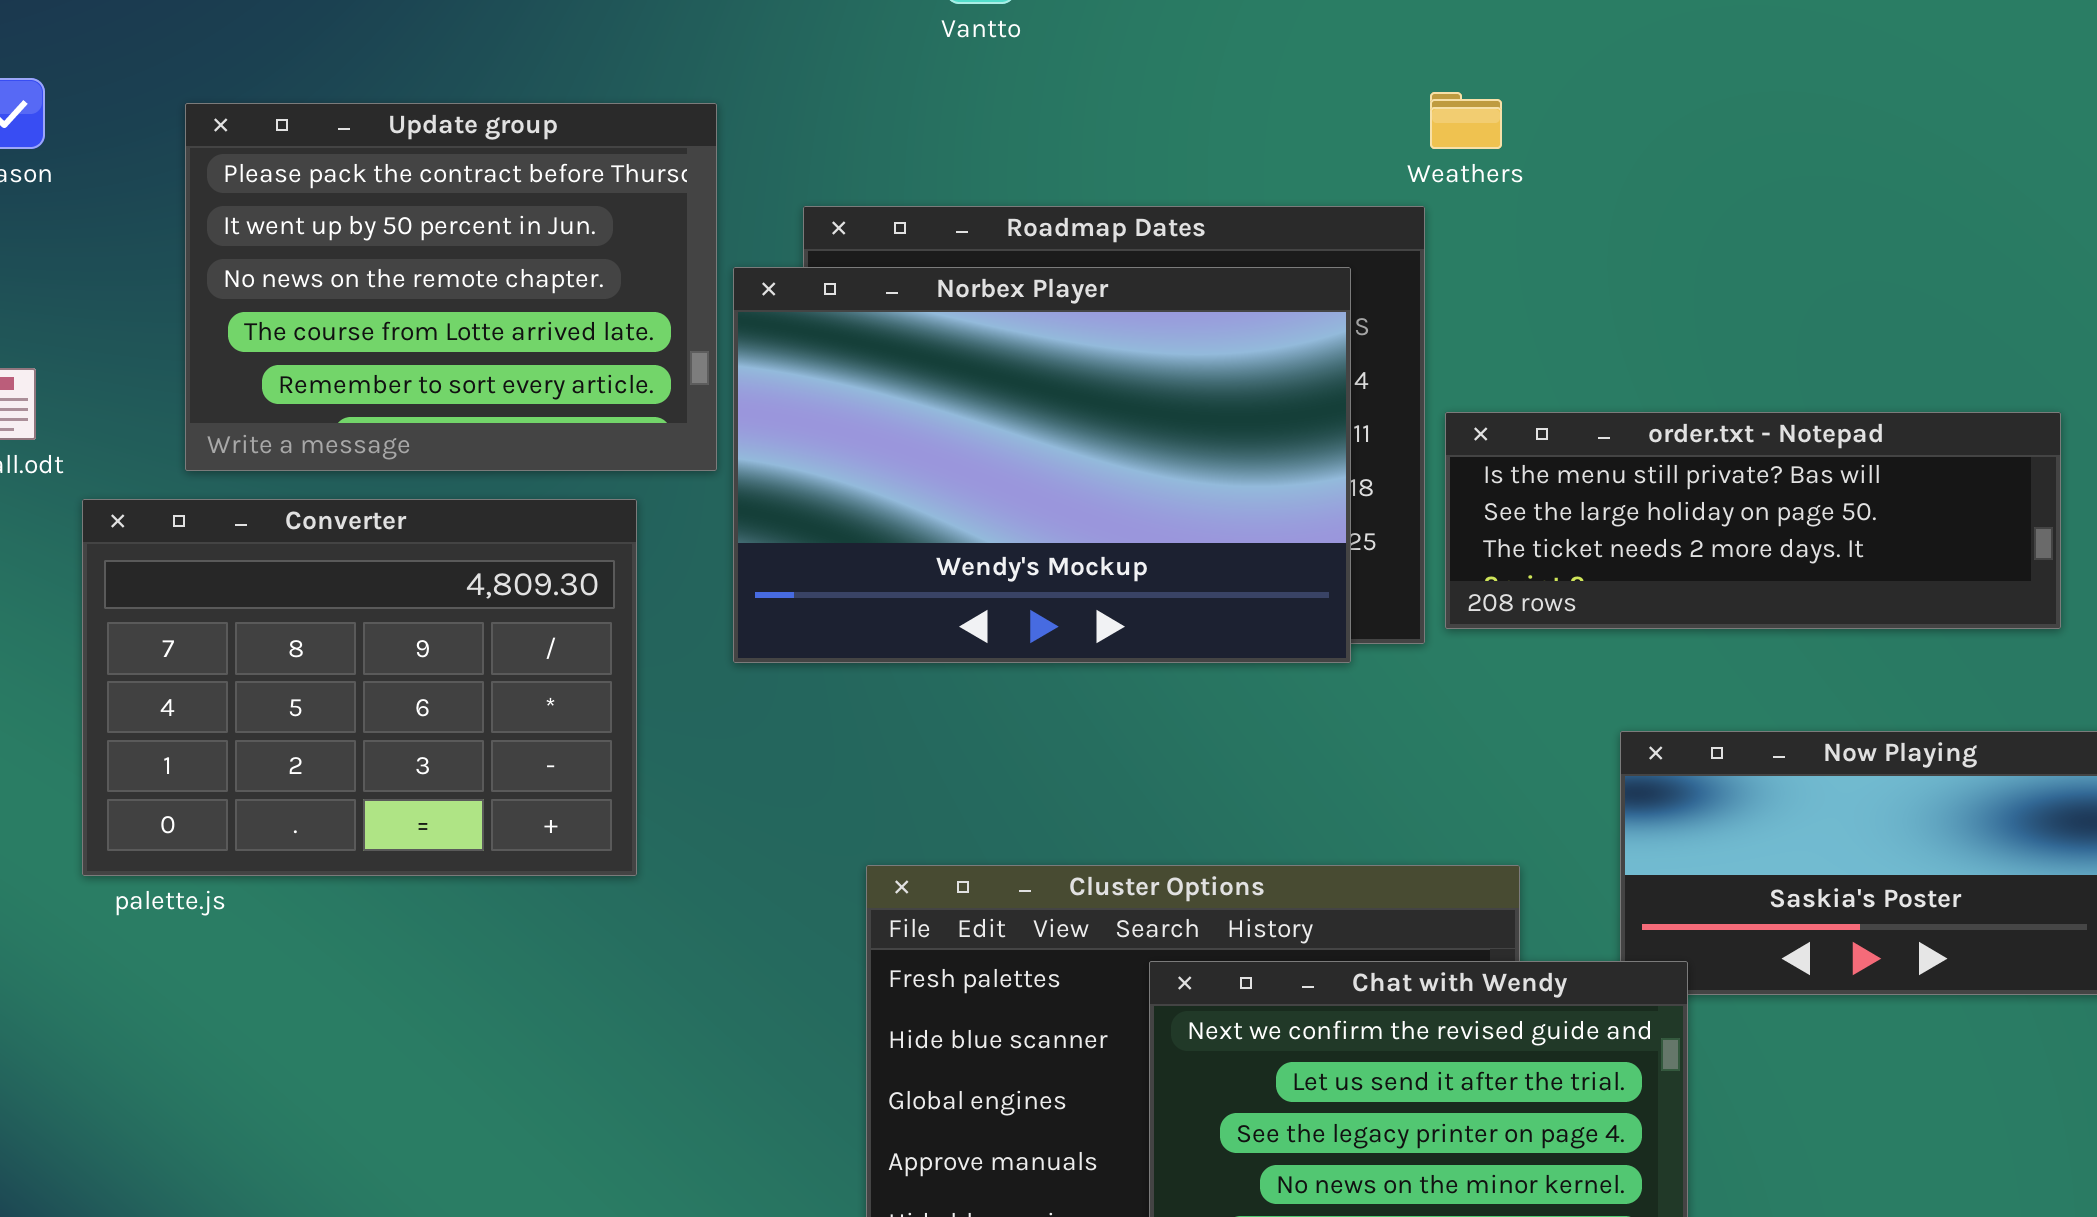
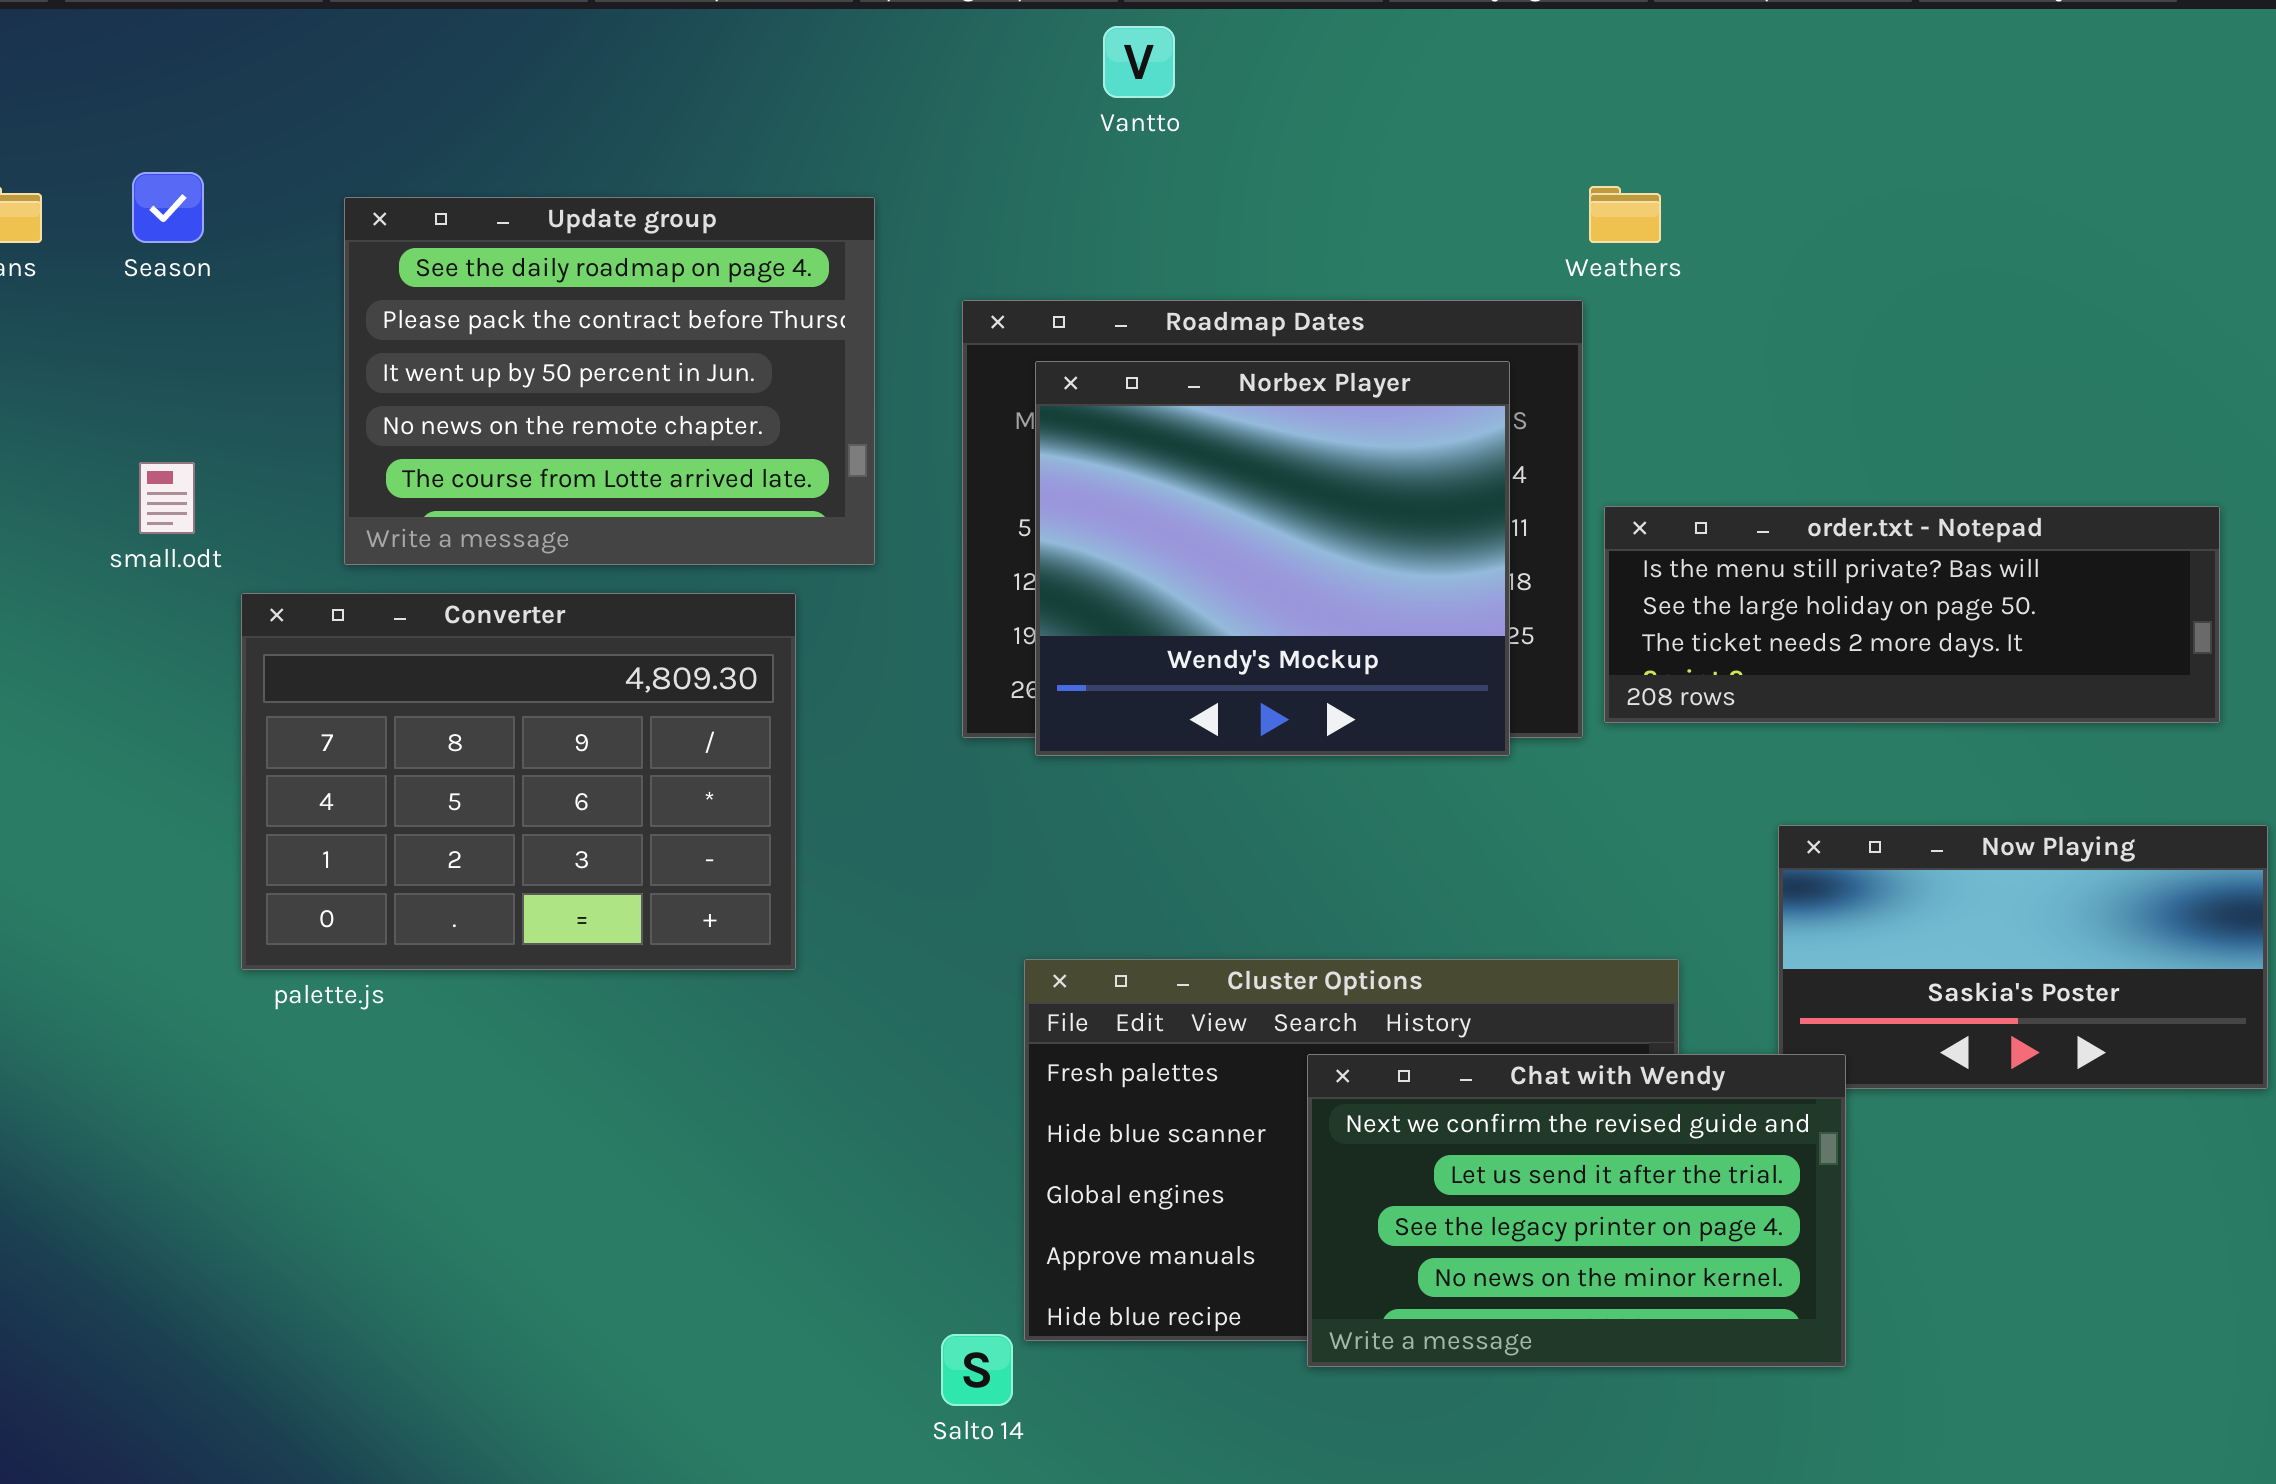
Update group: [185,103,717,471] -> [344,197,875,565], scrolled up 1 row
Norbex Player: [733,267,1351,663] -> [1035,361,1510,756], resized

